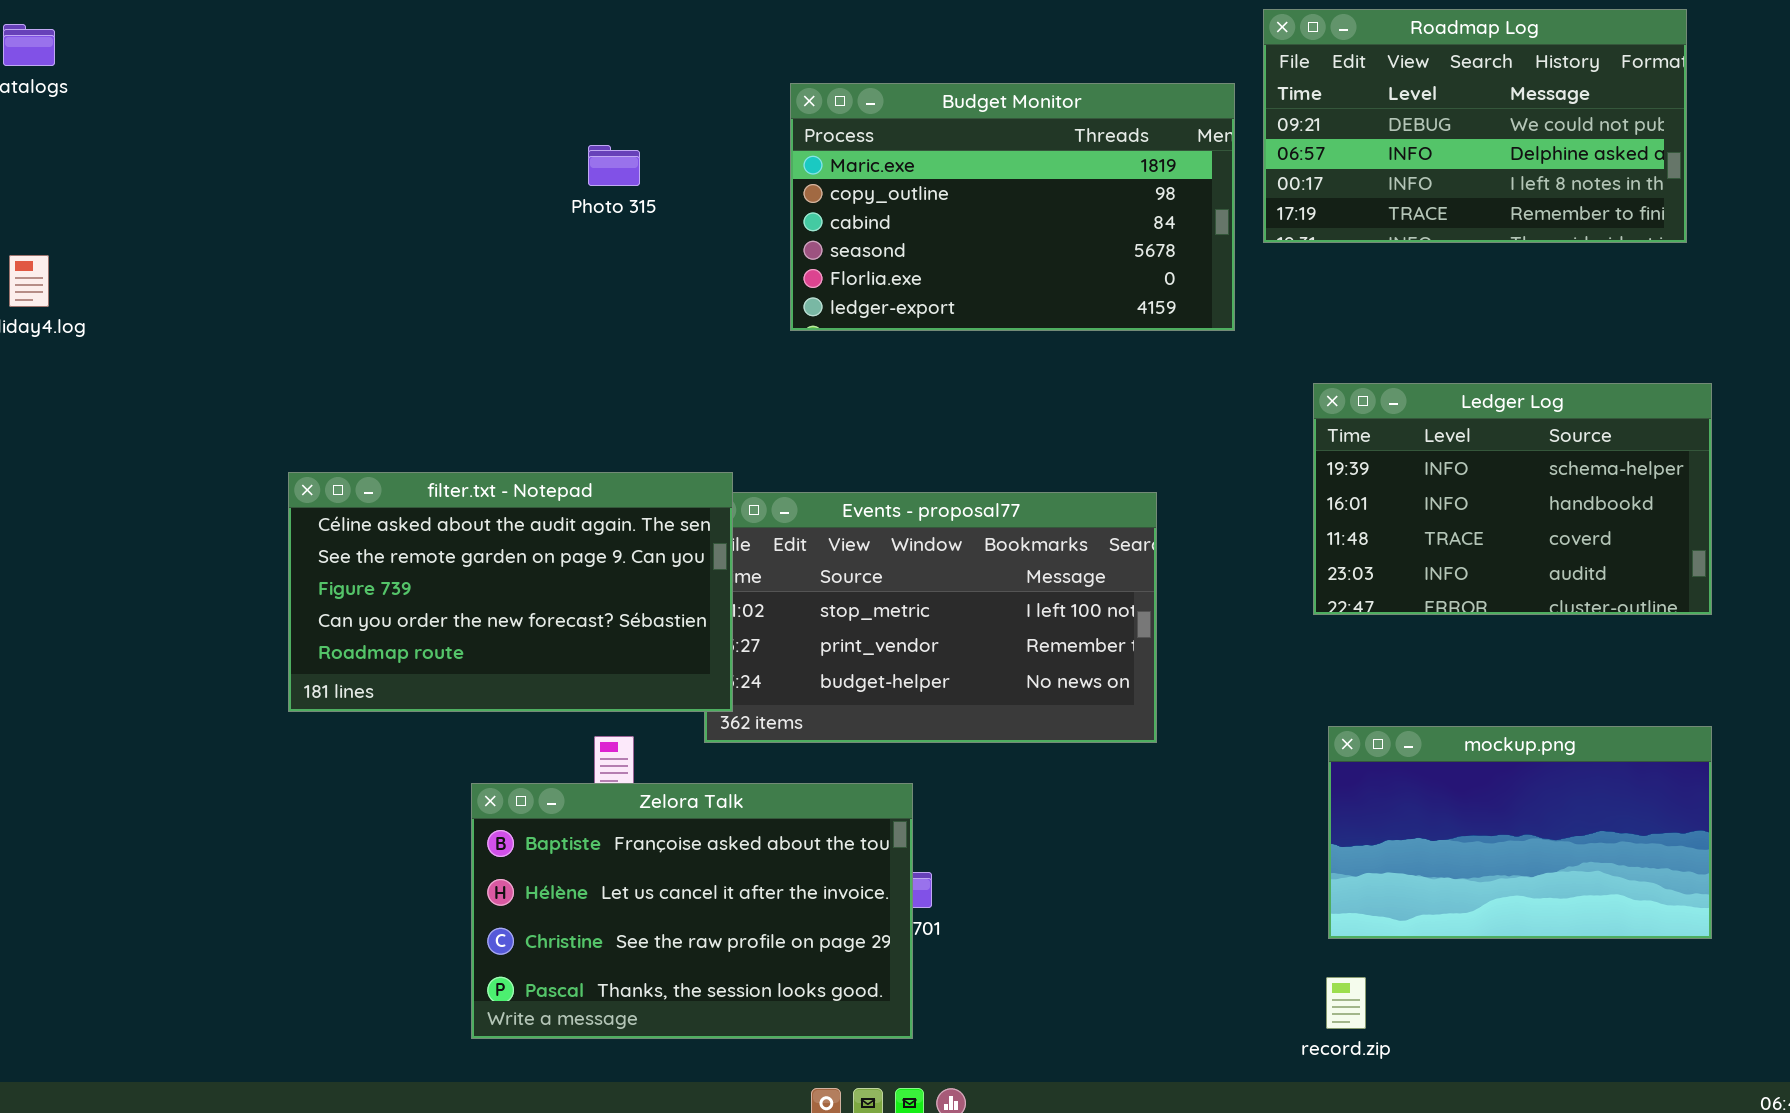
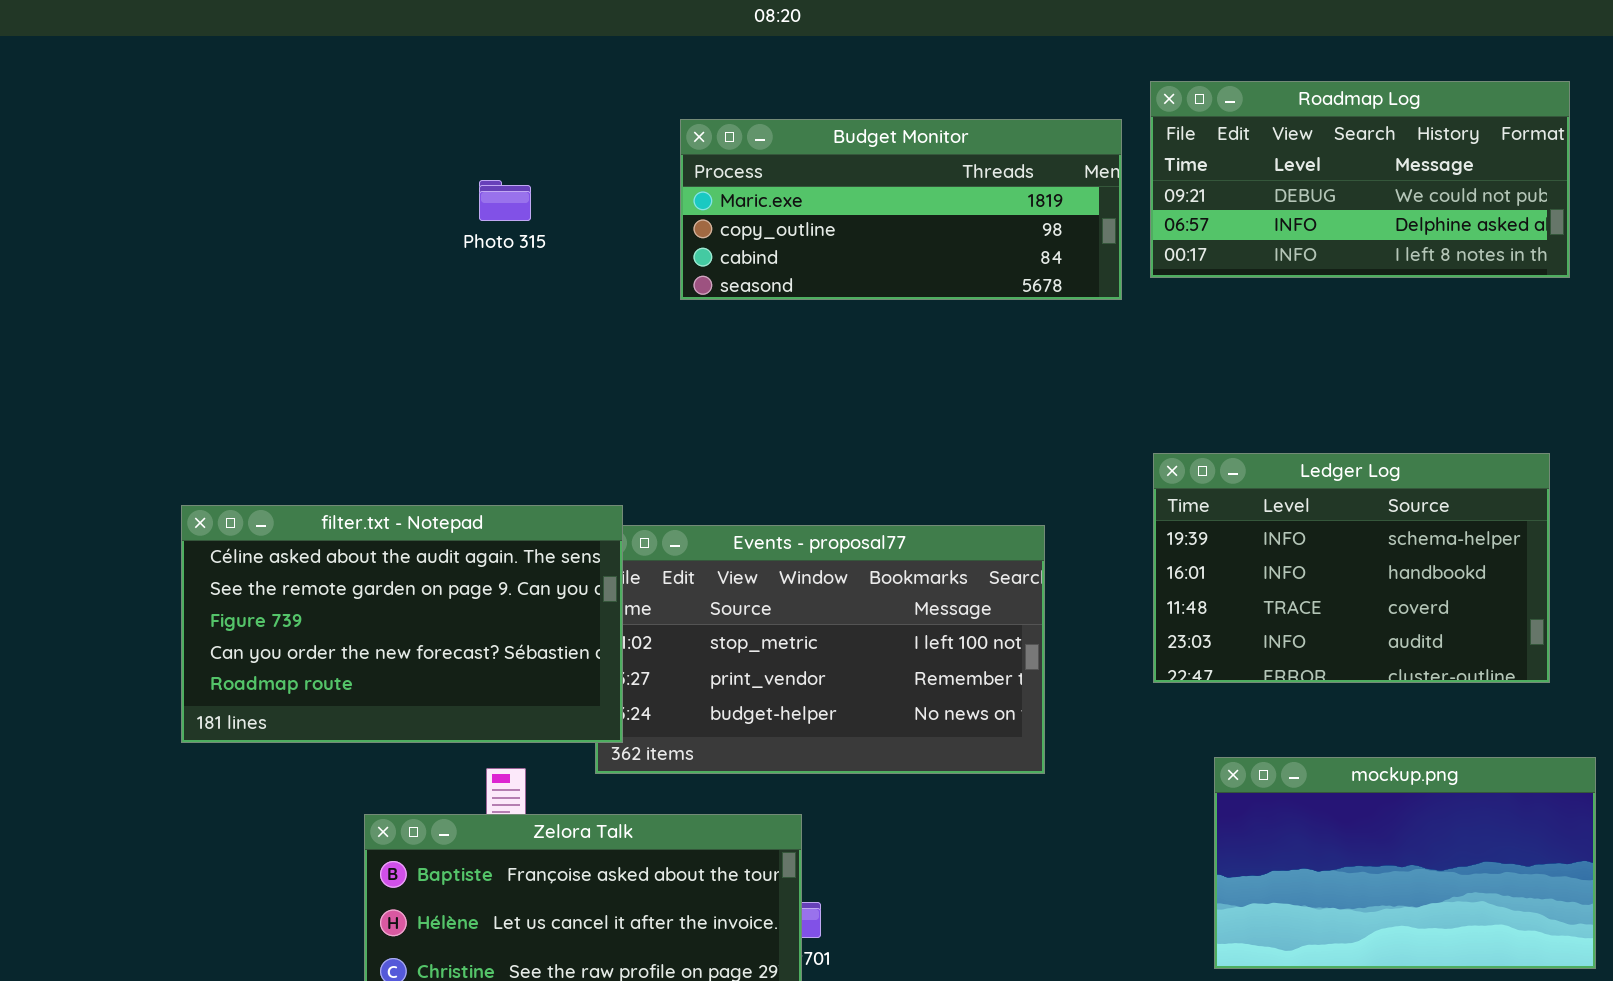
Roadmap Log: [1263,9,1687,243] -> [1150,81,1570,278], resized
Budget Monitor: [790,83,1235,331] -> [680,119,1122,300], resized
Ledger Log: [1313,383,1712,615] -> [1153,453,1550,683], moved

